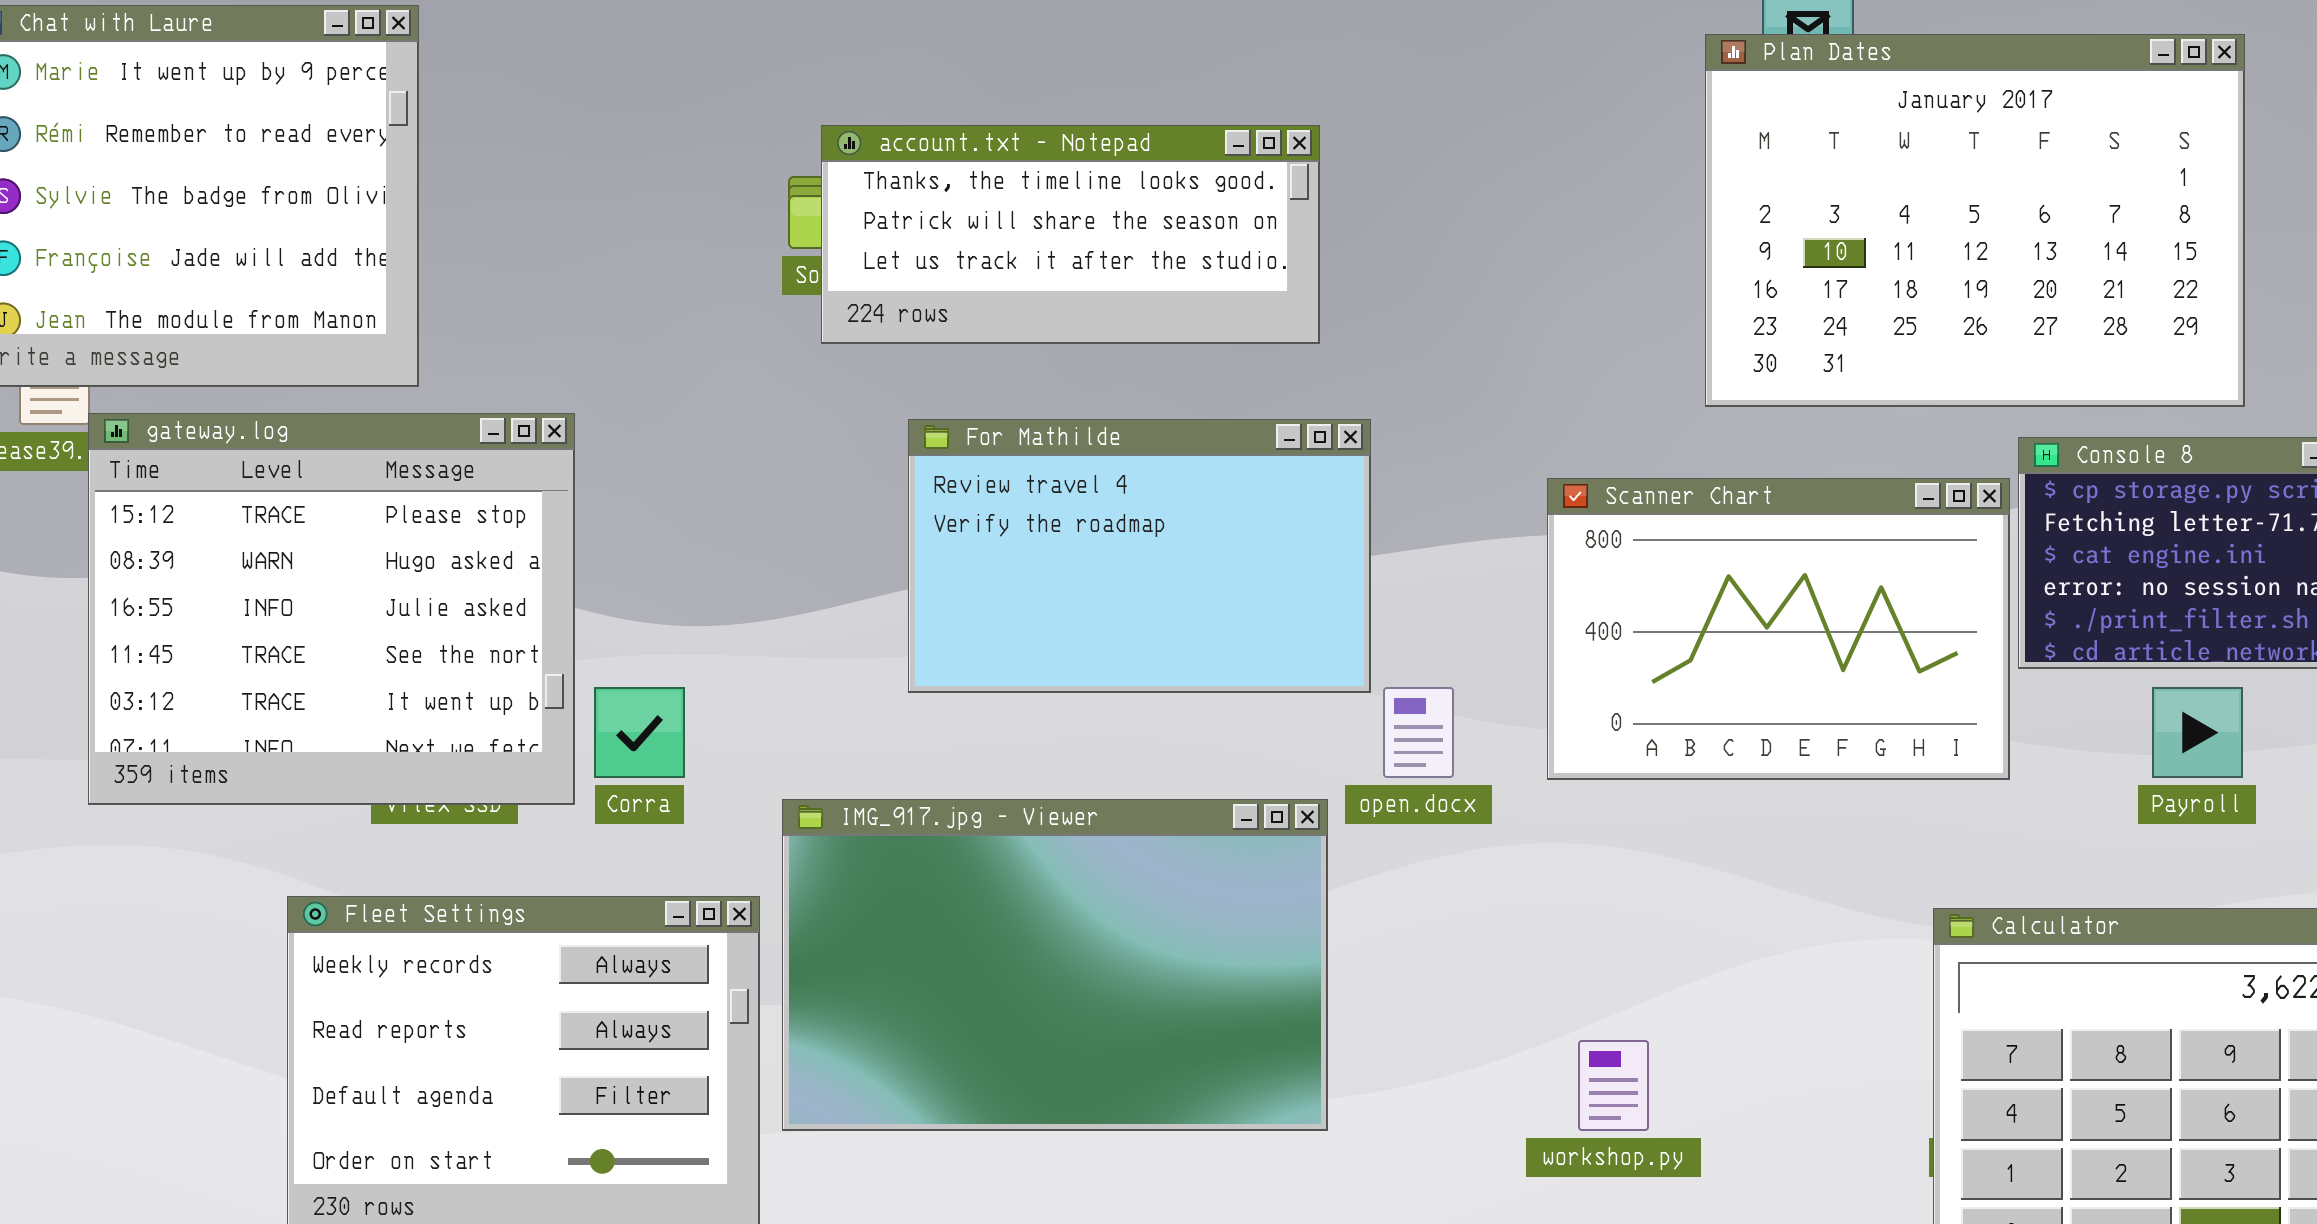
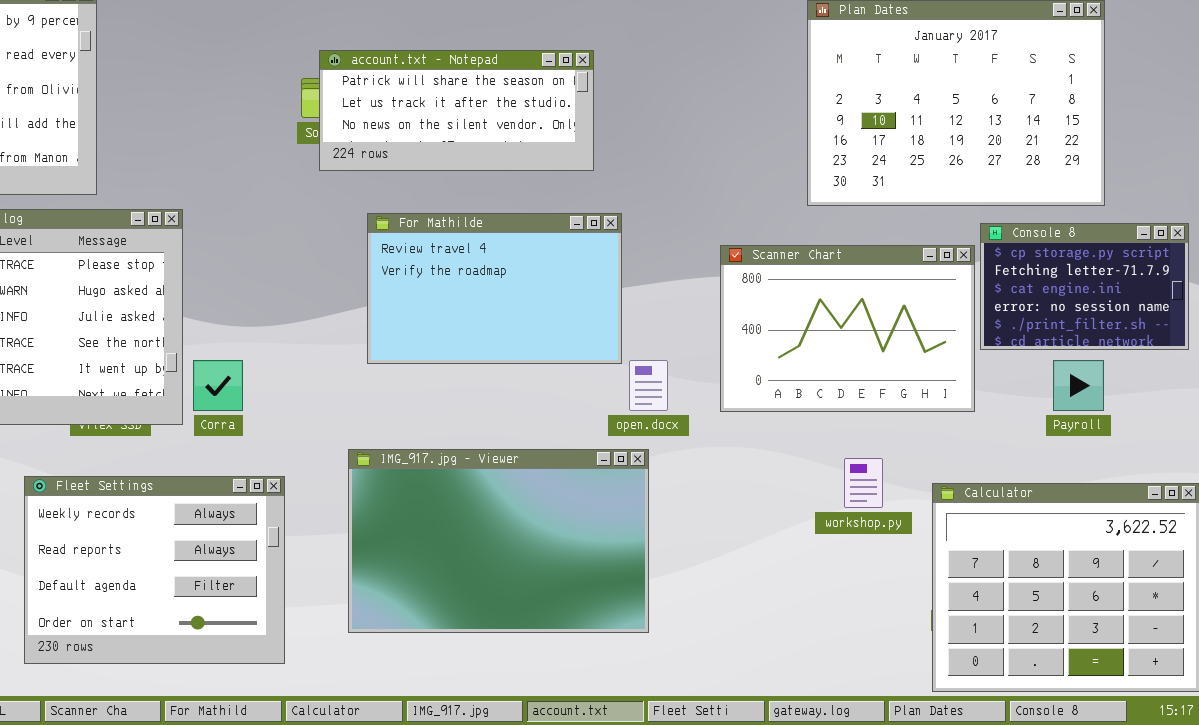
account.txt - Notepad: [821,125,1320,344] -> [319,50,594,171], scrolled down 1 row
IMG_917.jpg - Viewer: [782,799,1328,1131] -> [348,449,649,633], moved
workshop.py: [1578,1040,1649,1131] -> [844,458,883,508], moved

